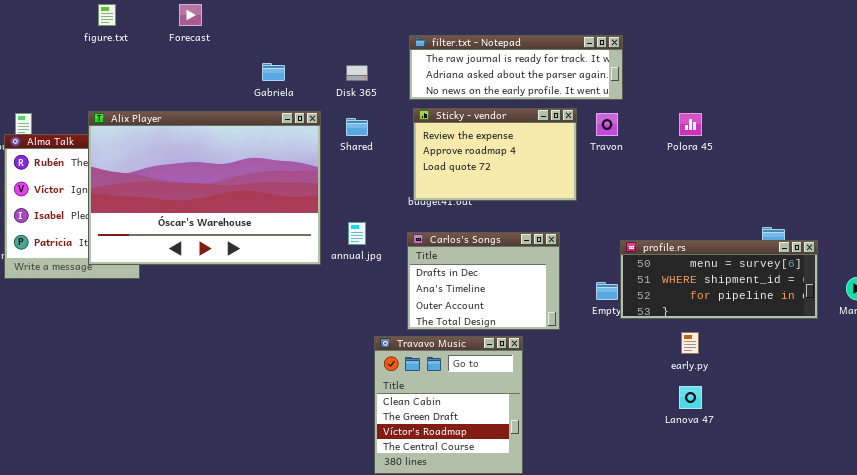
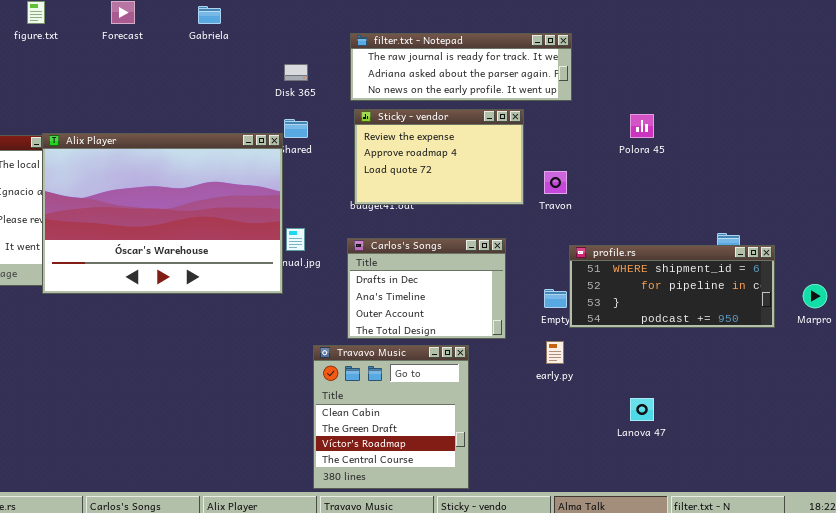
Gabriela: [262,63,285,81] -> [198,6,221,24], moved
Alix Player: [88,111,321,265] -> [42,133,283,294], moved
Travon: [596,113,618,136] -> [544,171,567,194], moved
profile.rs: [620,240,818,319] -> [569,245,775,328], scrolled down 1 row
early.py: [681,332,699,354] -> [546,341,564,364], moved

